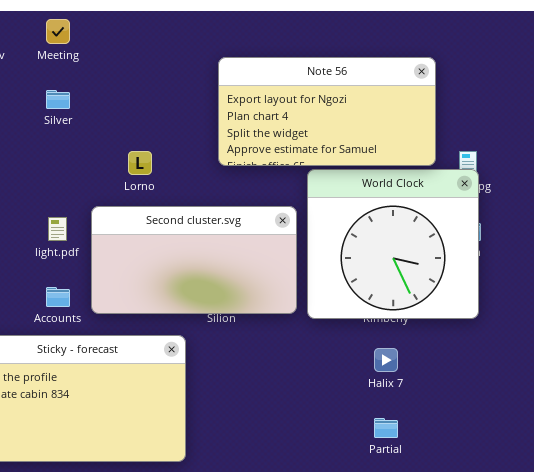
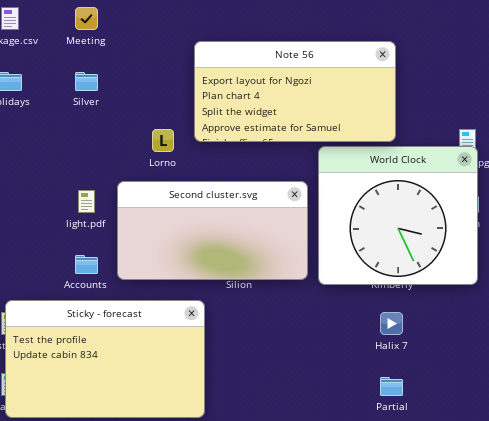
Note 56: [218,57,436,166] -> [194,41,396,142], moved

